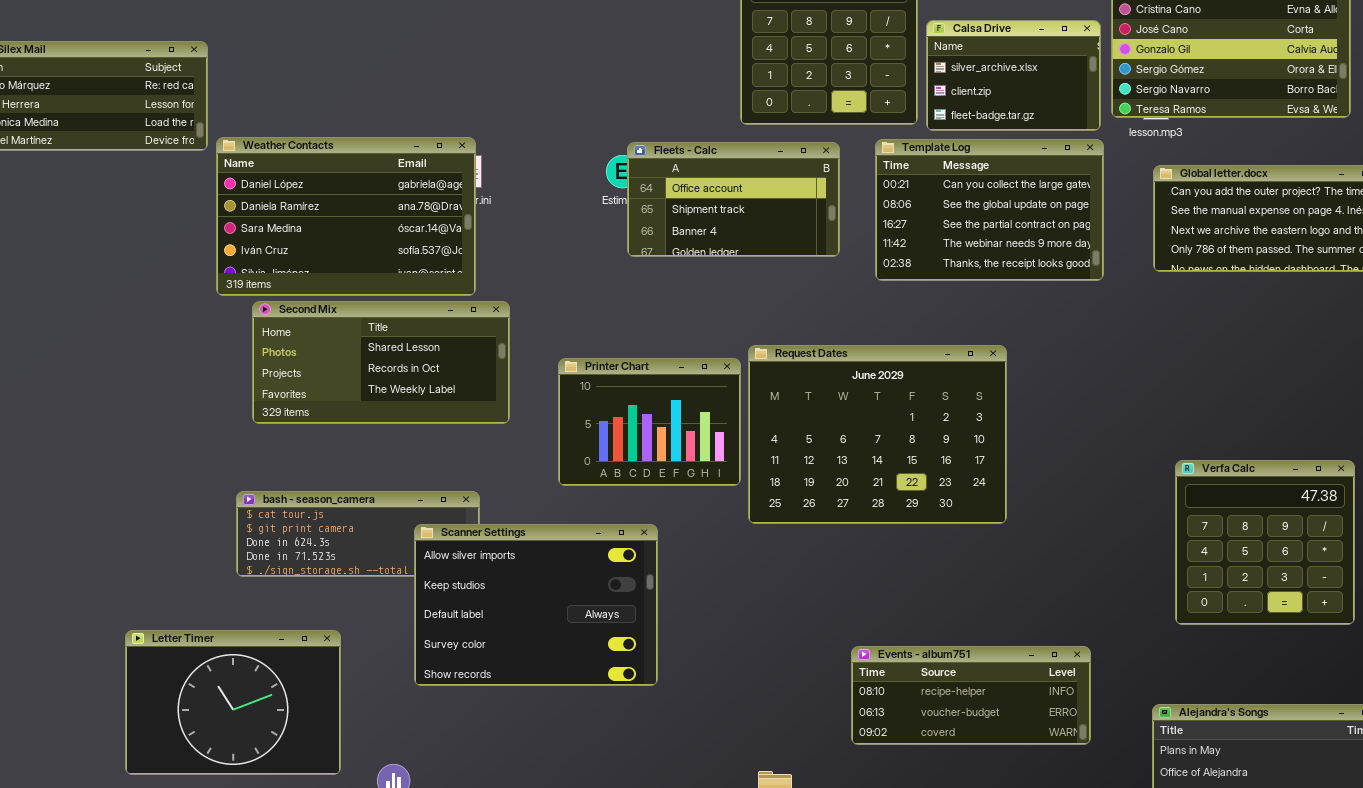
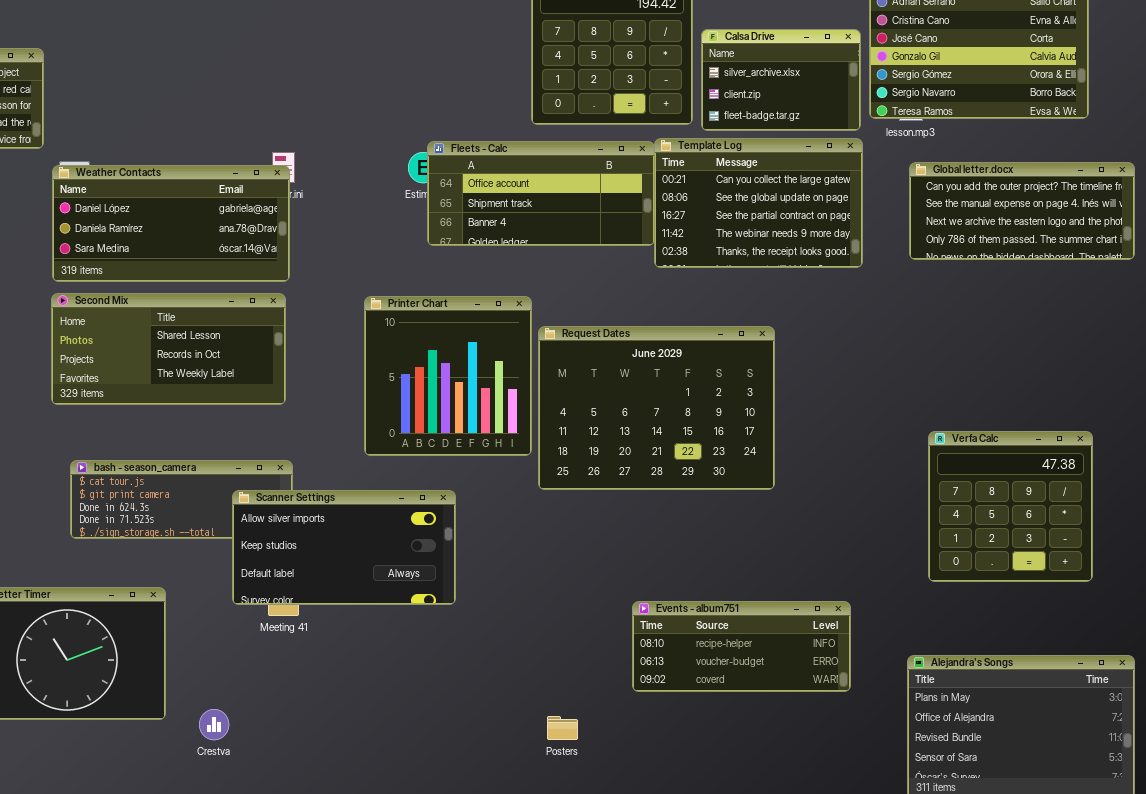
Weather Contacts: [216,137,476,296] -> [52,165,290,282], resized
Fleets - Calc: [627,142,840,257] -> [427,141,655,246], resized
Second Mix: [252,301,510,424] -> [51,293,286,405], moved
Printer Chart: [558,358,741,486] -> [364,296,532,456], resized
Scanner Settings: [414,524,658,686] -> [232,490,456,605], resized

